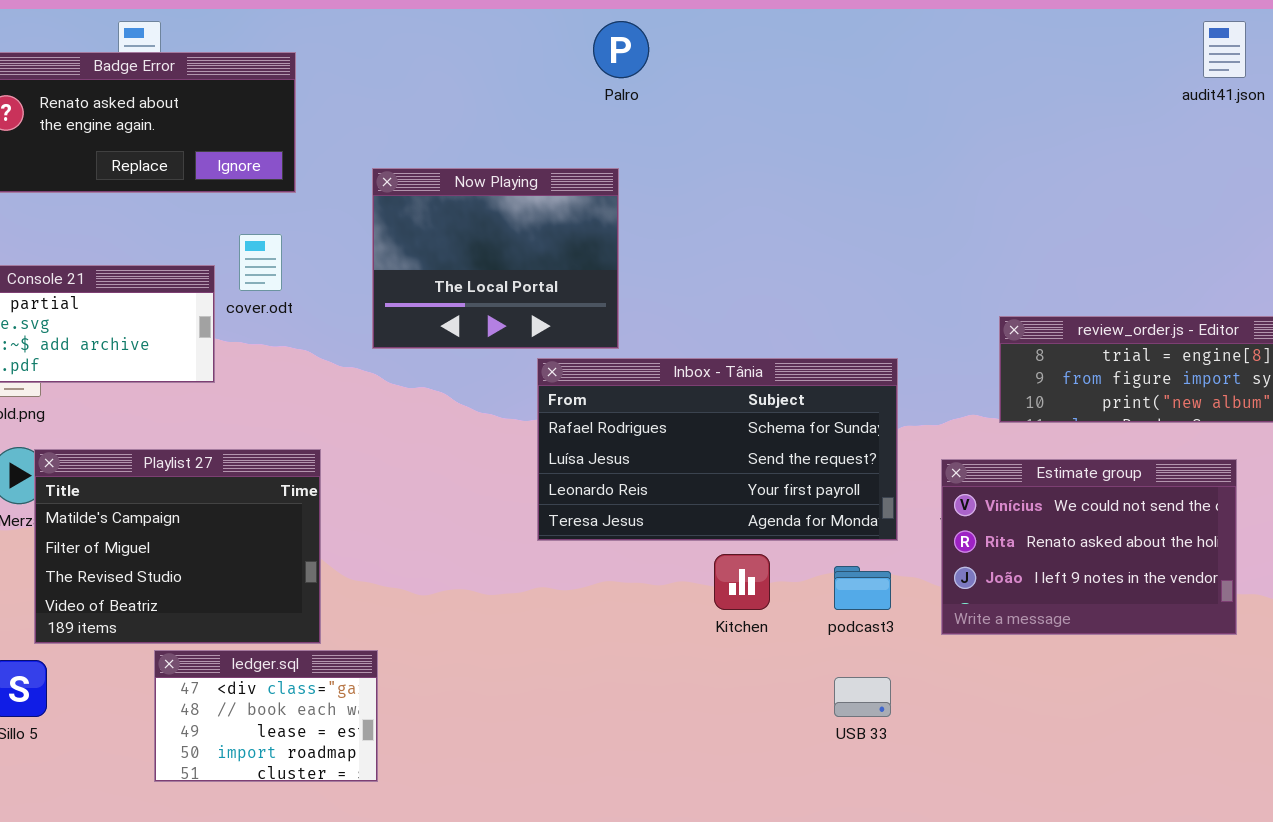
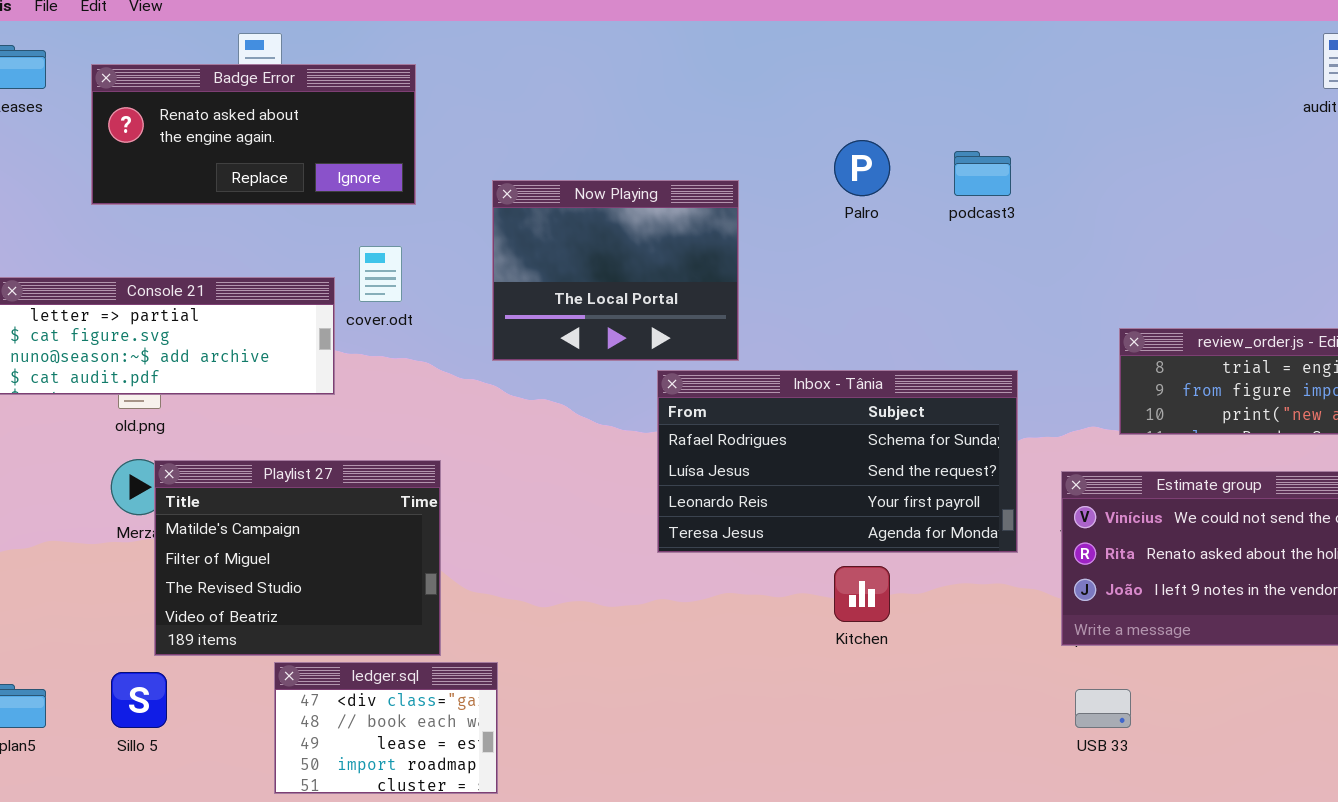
Palro: [593,21,649,78] -> [834,140,890,196], moved
podcast3: [834,566,891,610] -> [954,151,1011,196], moved
USB 33: [834,677,891,717] -> [1075,689,1131,728], moved

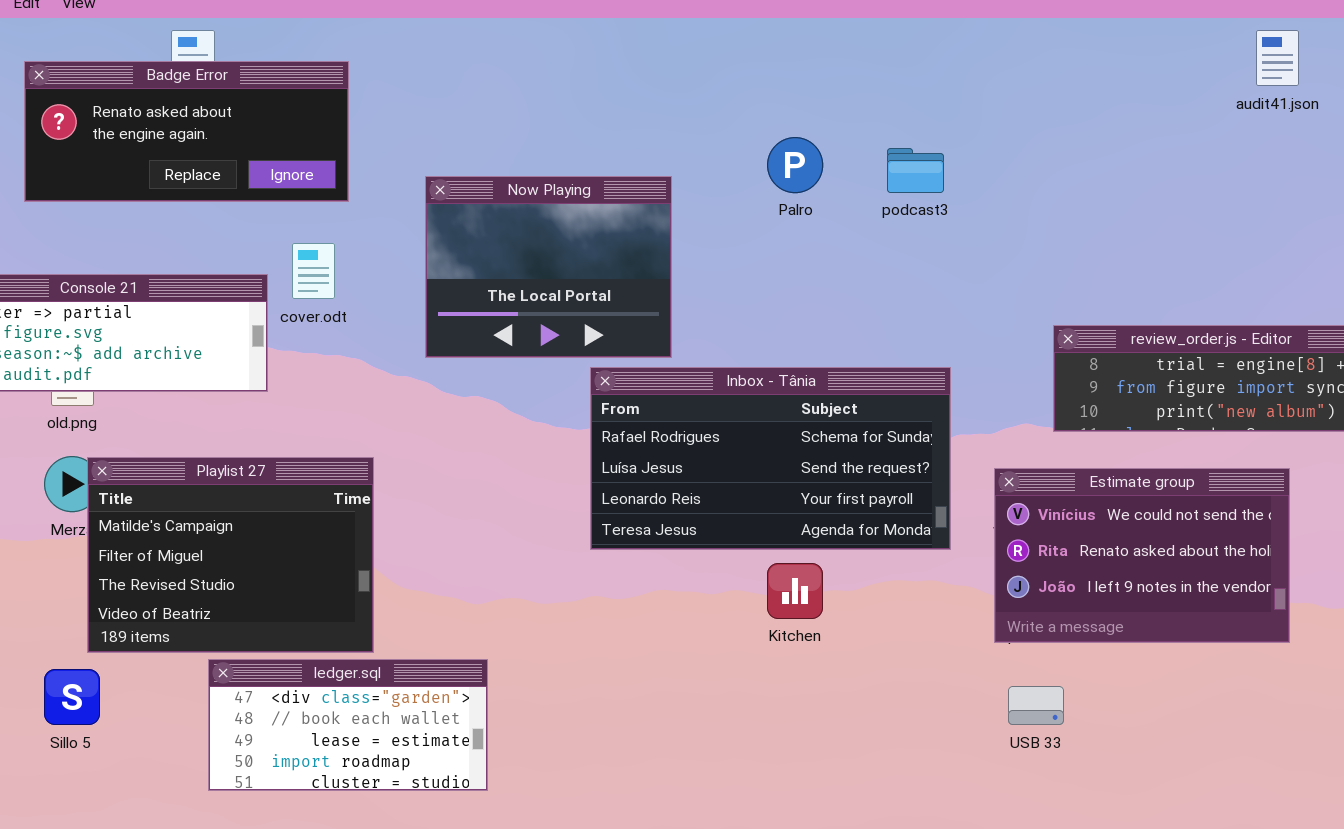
ledger.sql: [274,662,498,794] -> [208,659,488,791], resized

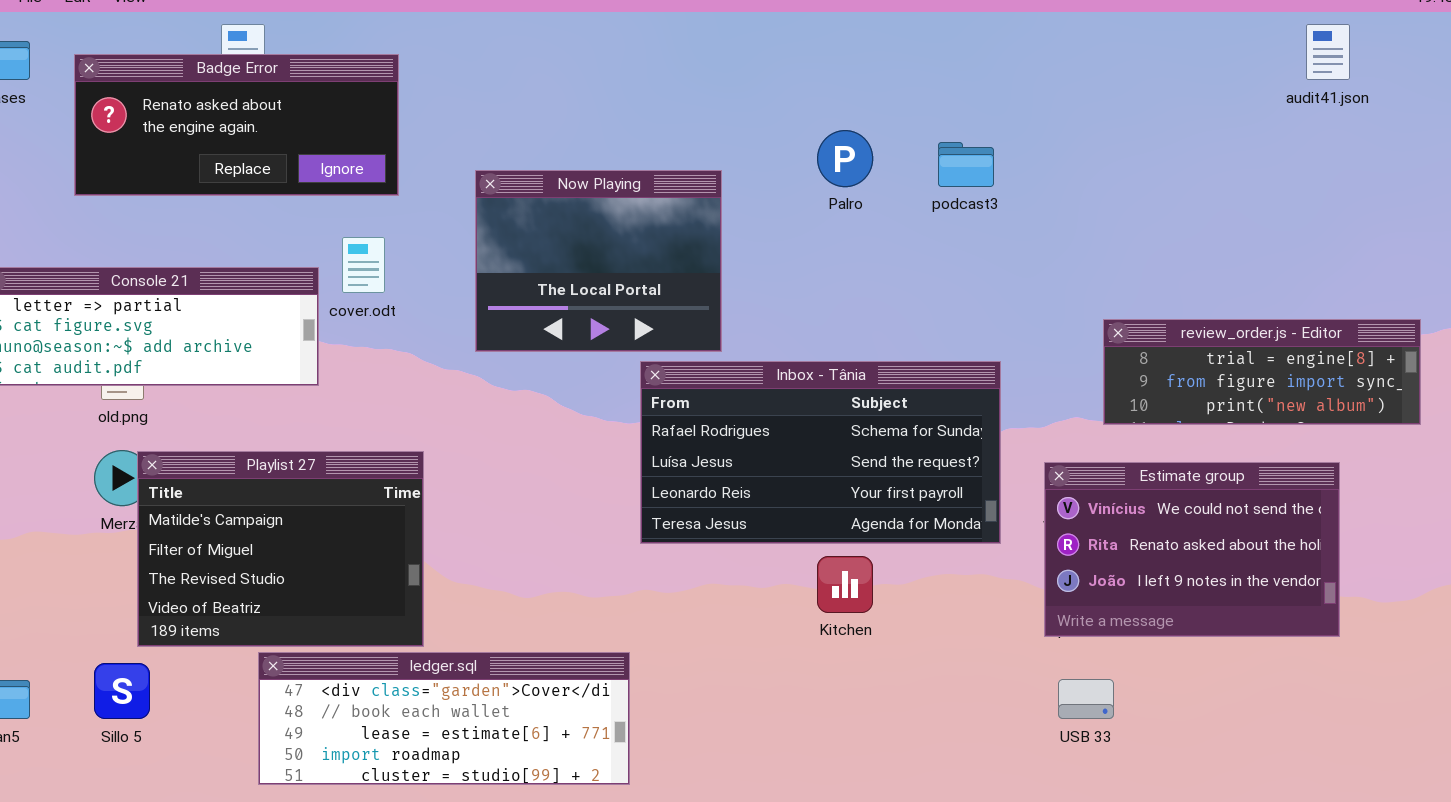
ledger.sql: [208,659,488,791] -> [258,652,630,785], resized

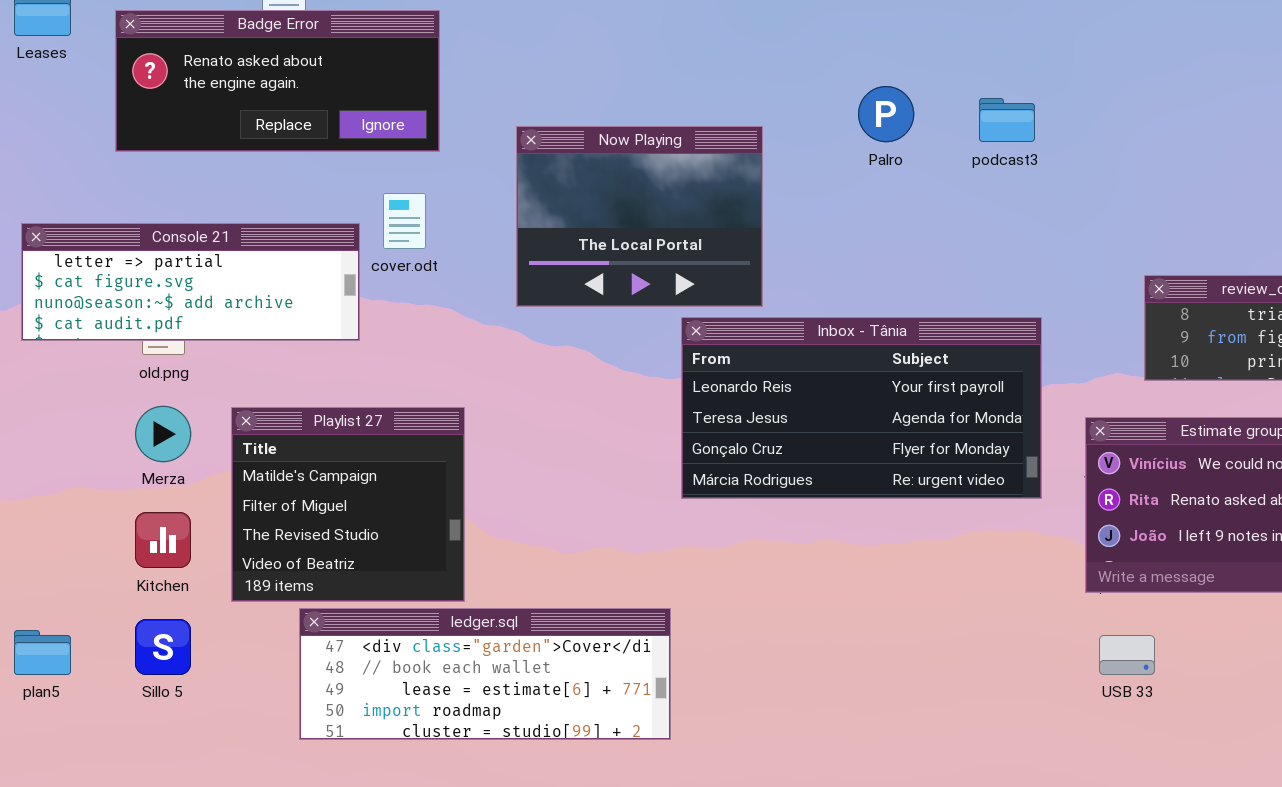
Inbox - Tânia: [640,361,1001,544] -> [681,317,1042,499], scrolled down 2 rows
Playlist 27: [137,451,424,647] -> [231,407,465,602], resized
Kitchen: [817,556,873,613] -> [135,512,191,568], moved

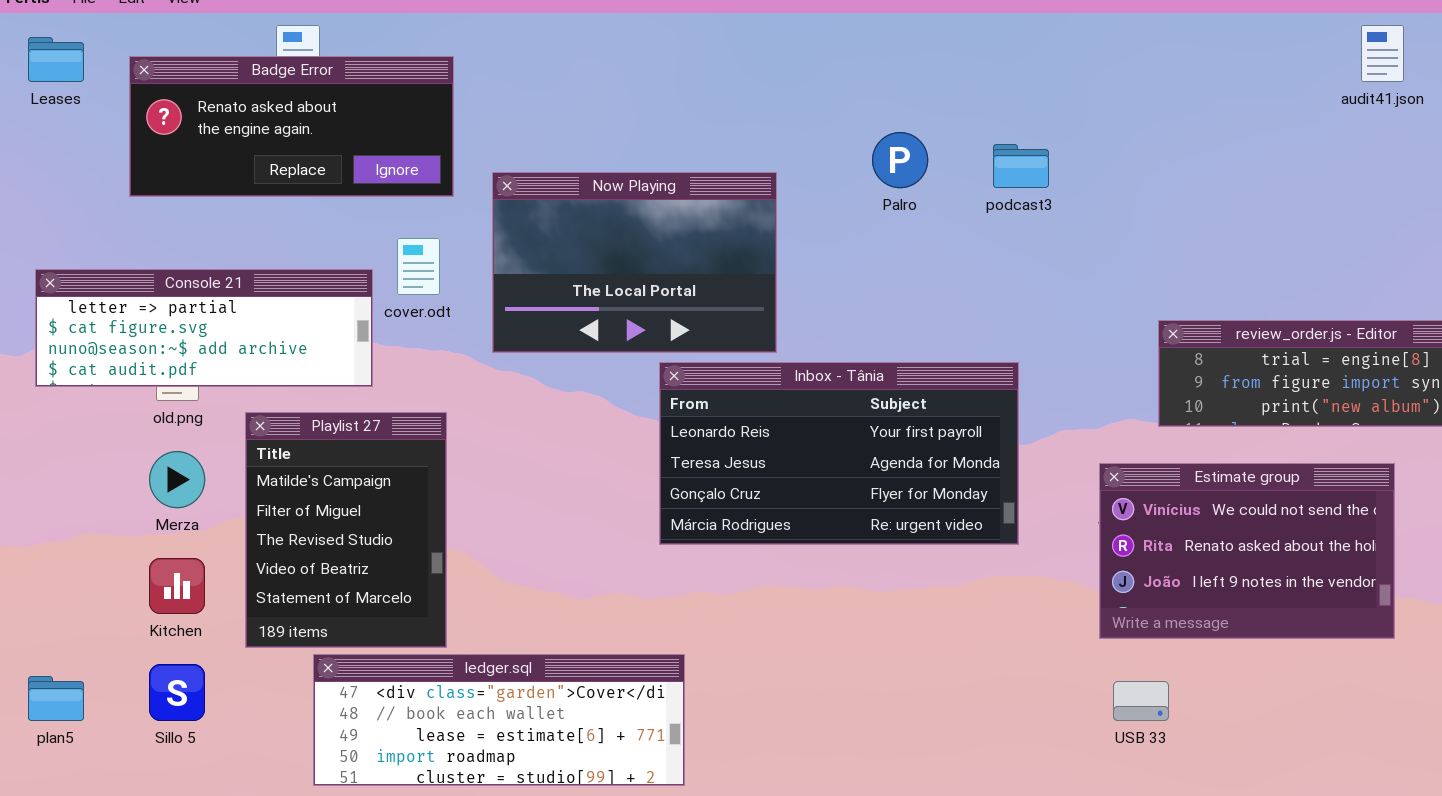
Now Playing: [516,126,763,307] -> [492,172,777,353], resized
Inbox - Tânia: [681,317,1042,499] -> [659,362,1019,545], moved
Playlist 27: [231,407,465,602] -> [245,412,447,648], resized

